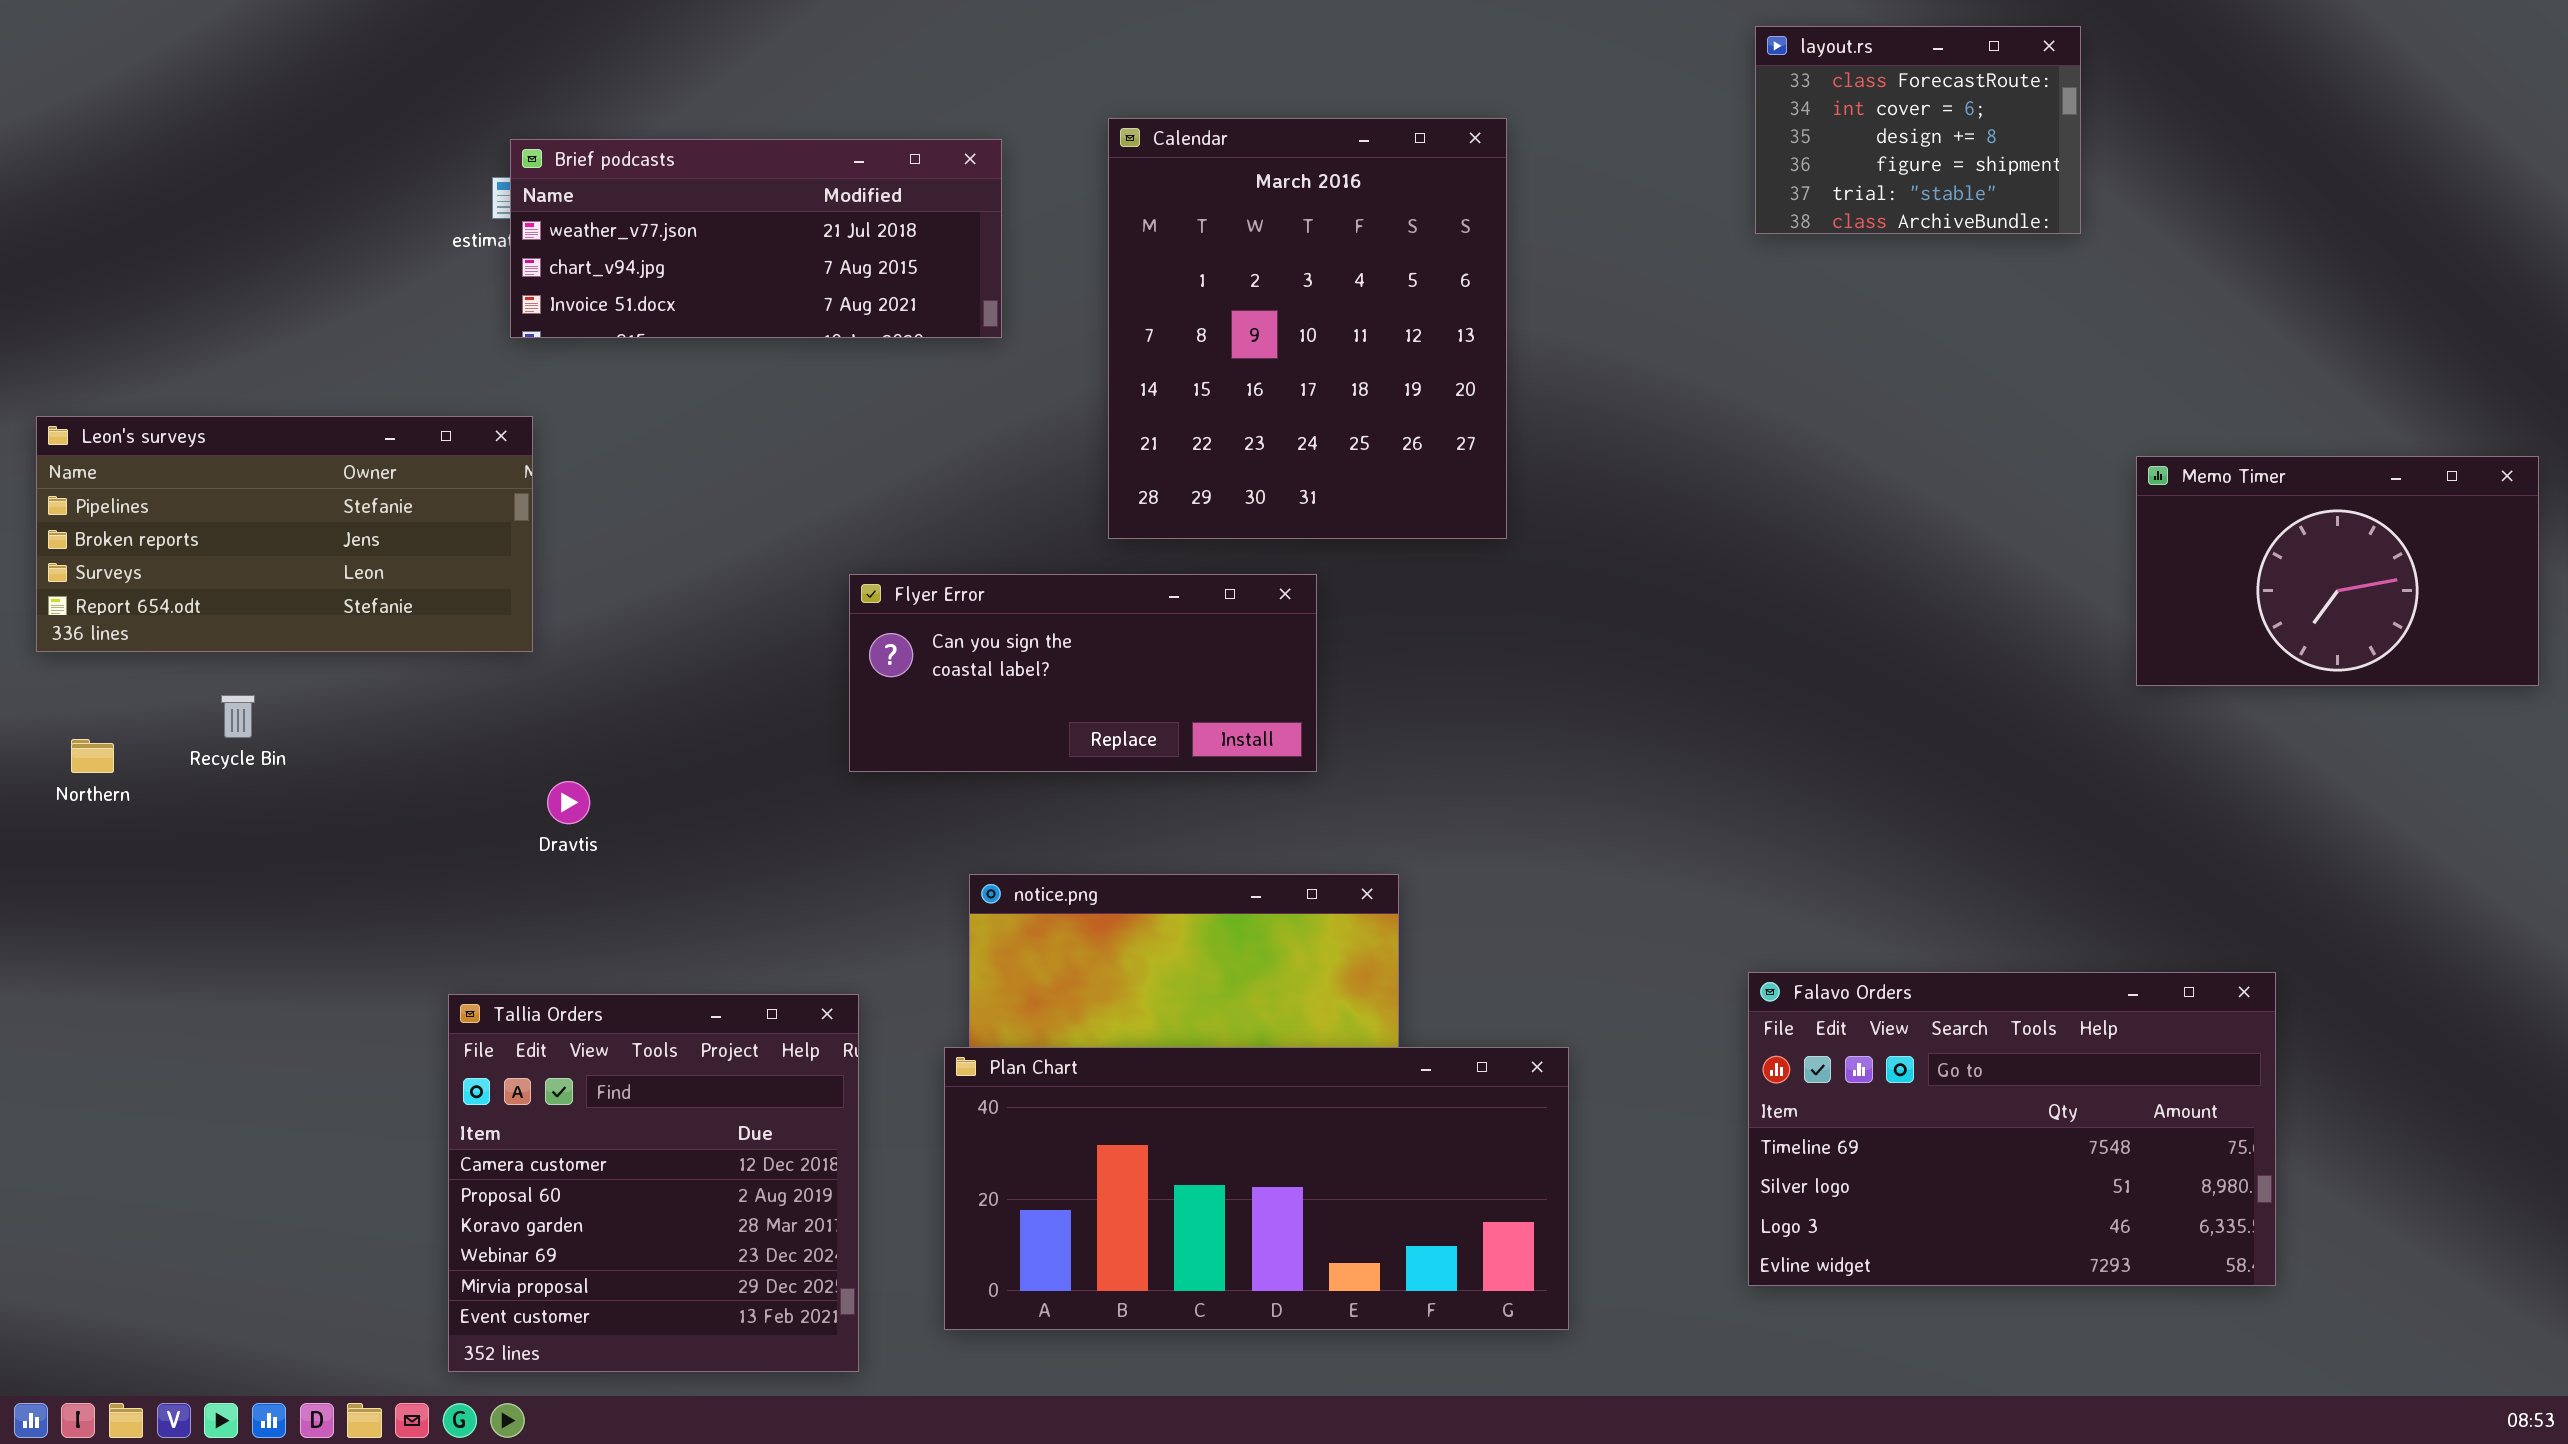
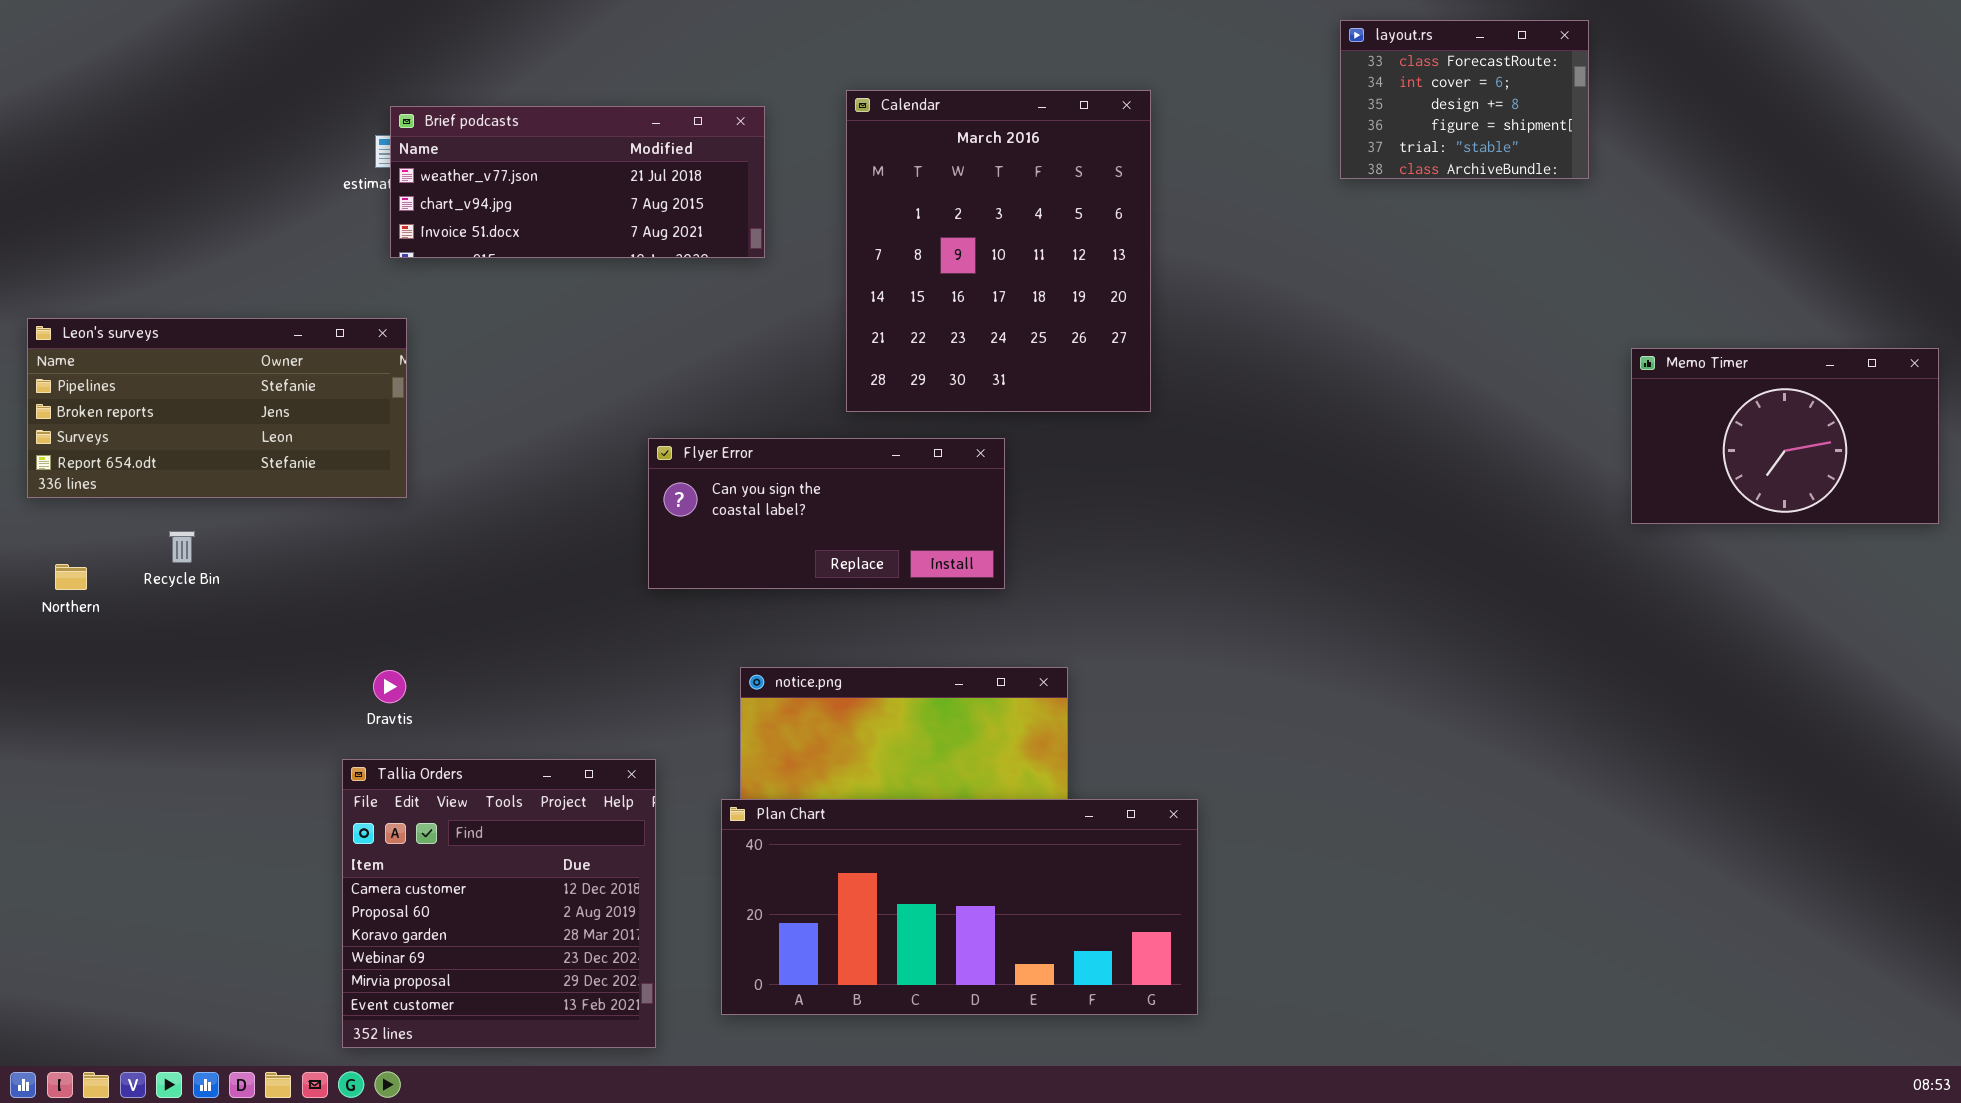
Dravtis: [547,781,590,824] -> [373,670,406,703], moved
Falavo Orders: [1748,972,2276,1286] -> none, closed

